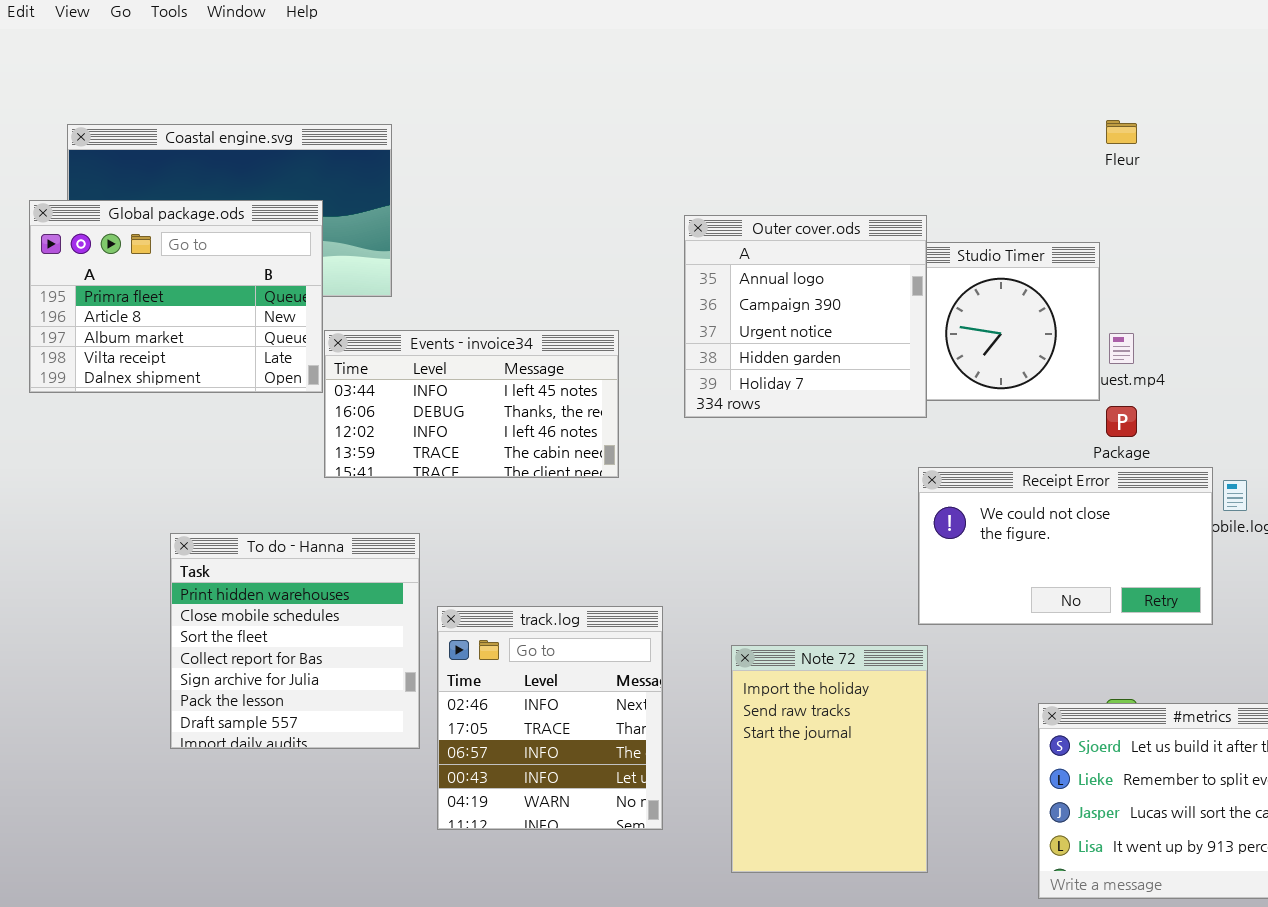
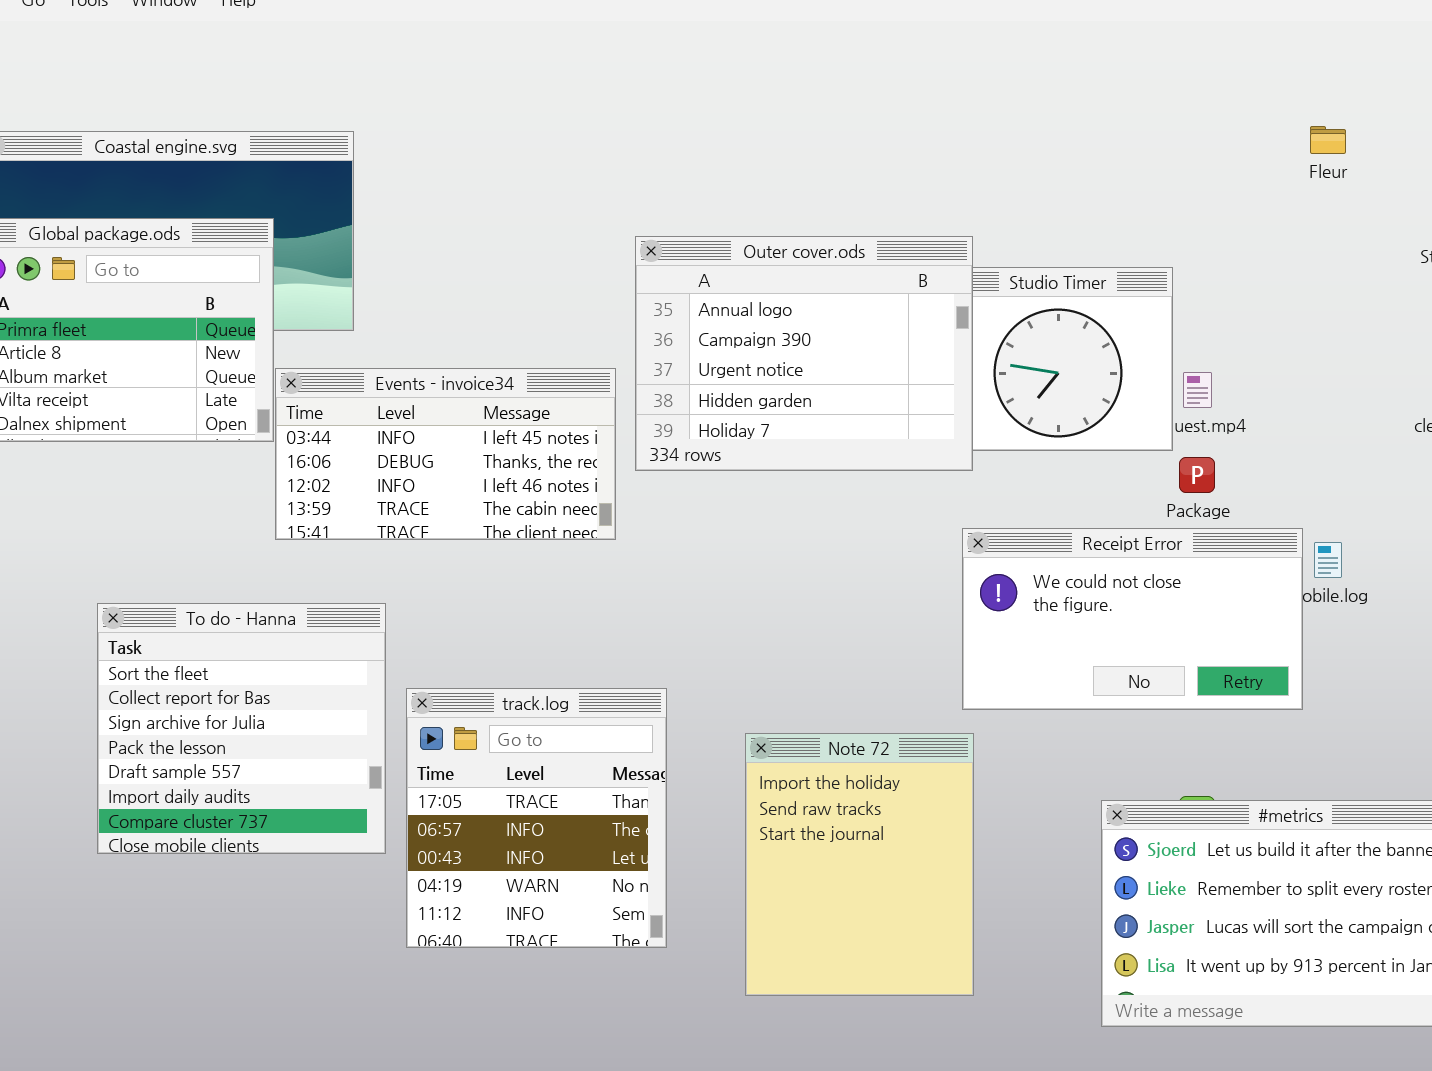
Fleur: [1106,120,1137,144] -> [1310,126,1346,154], moved
Outer cover.ods: [684,215,927,418] -> [635,236,973,471], resized
To do - Hanna: [170,533,420,749] -> [97,603,386,854], scrolled down 2 rows
track.log: [437,606,663,830] -> [406,688,667,948], scrolled down 1 row

